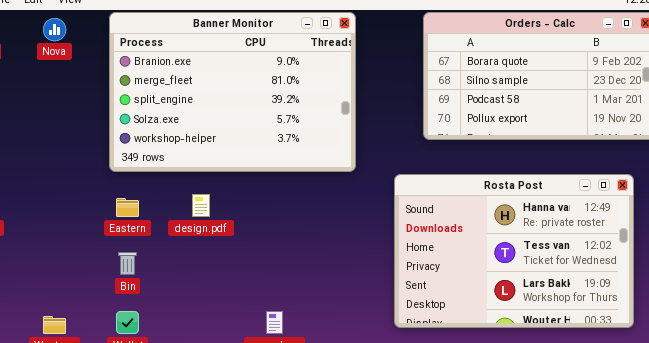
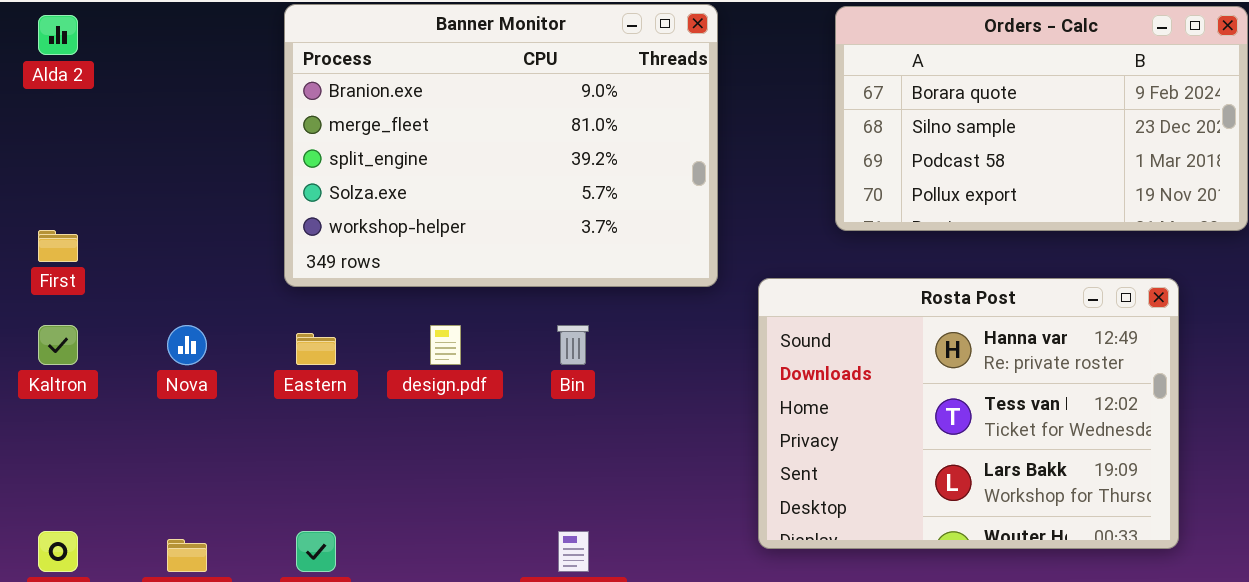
Nova: [43,18,66,41] -> [167,325,207,365], moved
Rosta Post: [394,174,634,328] -> [758,278,1179,549], moved
Bin: [118,252,137,275] -> [557,325,589,365], moved

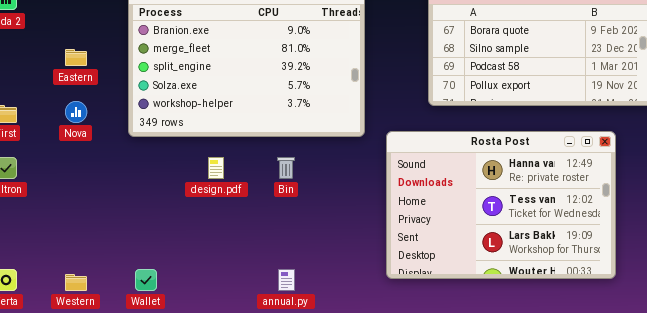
Nova: [167,325,207,365] -> [65,101,87,123], moved
Eastern: [296,333,336,365] -> [65,49,87,66], moved

